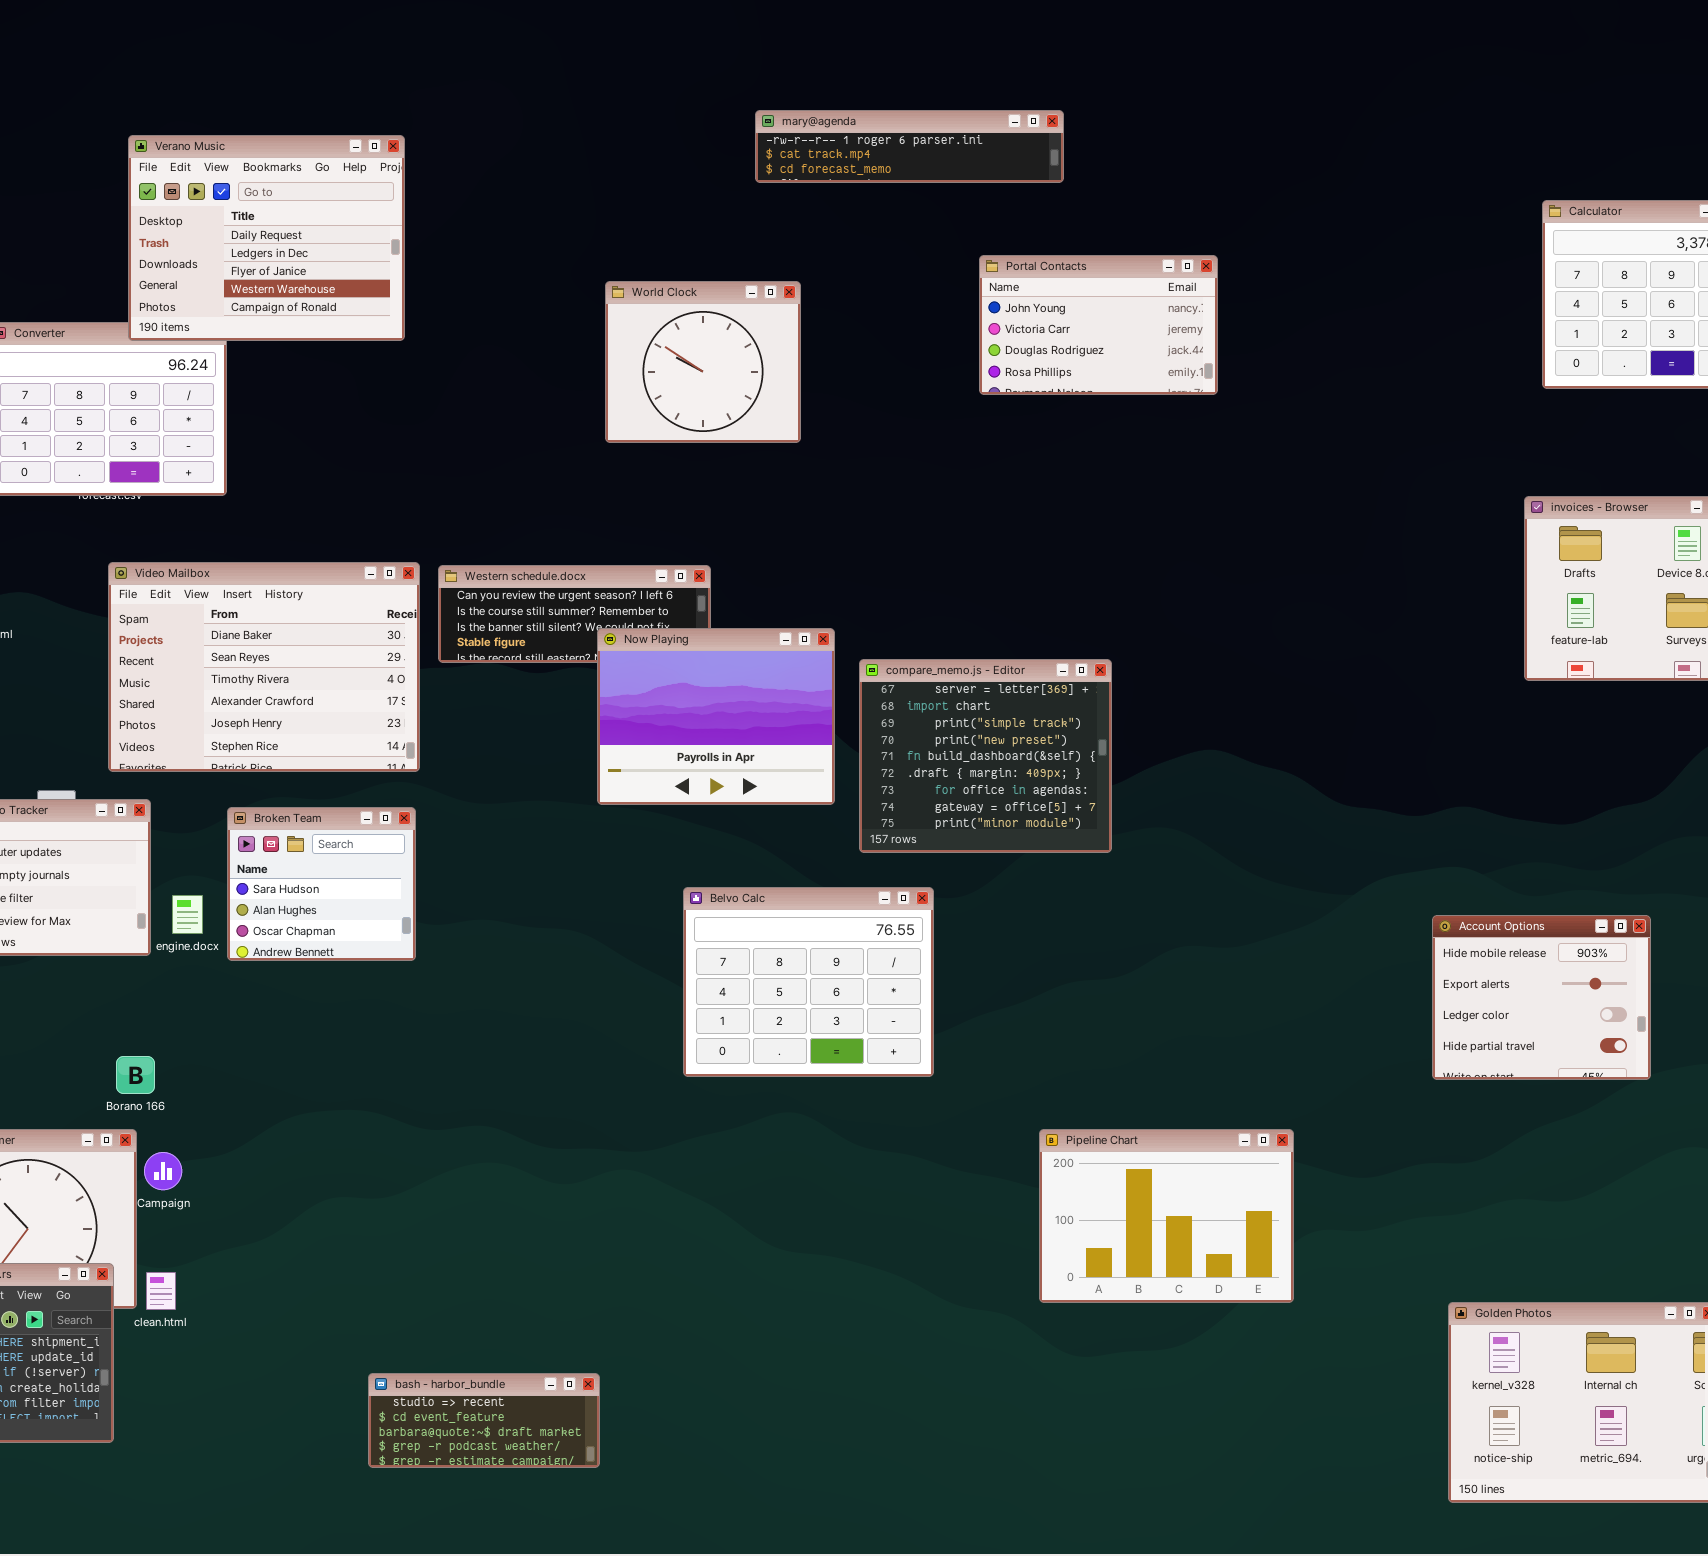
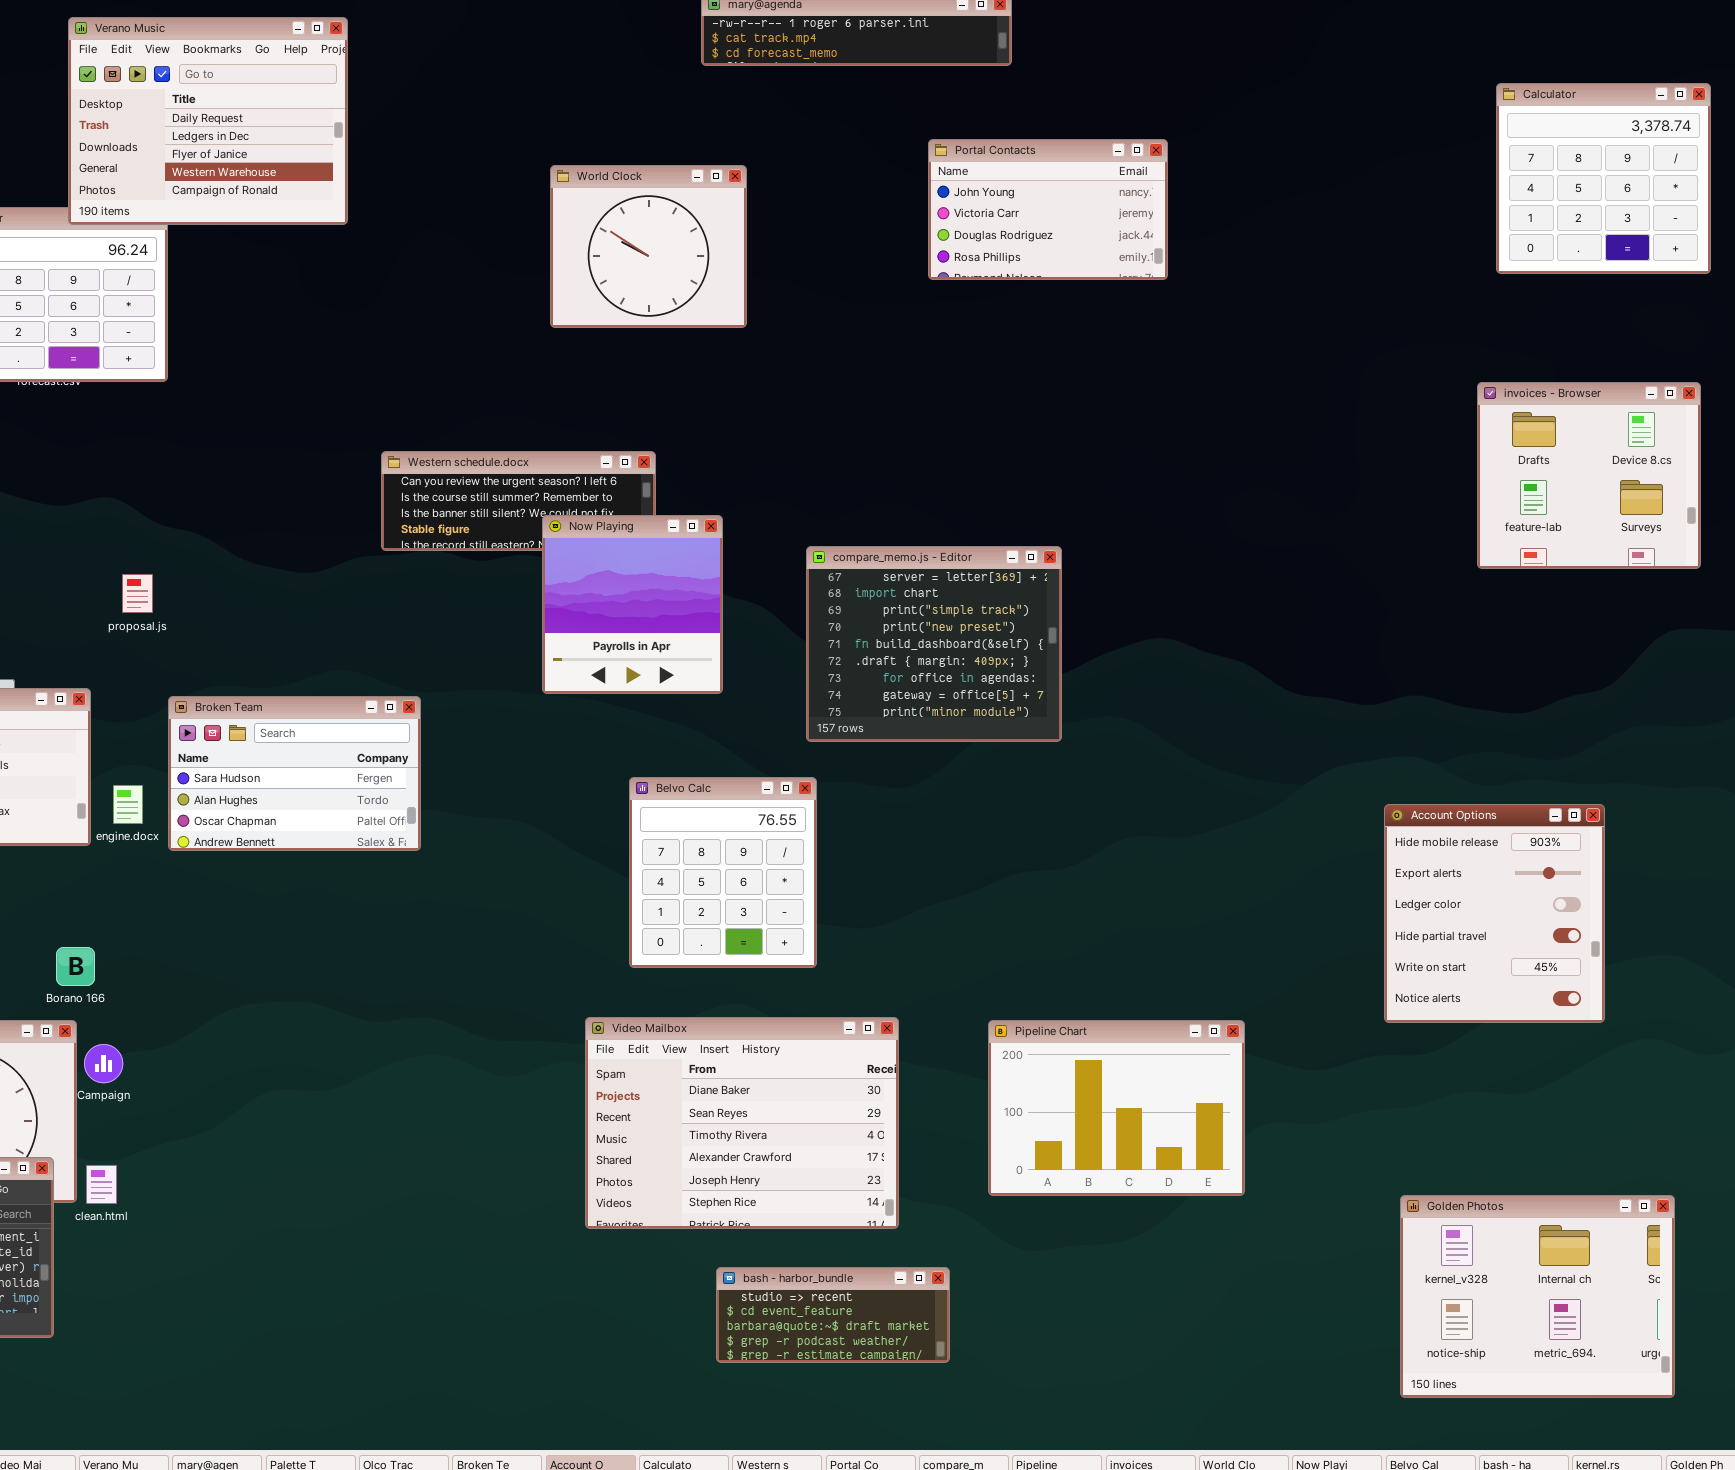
Video Mailbox: [108,562,420,772] -> [585,1017,899,1229], moved
Now Playing: [597,628,835,805] -> [542,515,723,694], resized
Broken Team: [227,807,416,961] -> [168,696,421,851], resized
Belvo Calc: [683,887,934,1077] -> [629,777,817,968], resized
Account Options: [1432,915,1651,1080] -> [1384,804,1605,1023], resized
bash - harbor_bundle: [368,1373,600,1468] -> [716,1267,950,1363], moved

